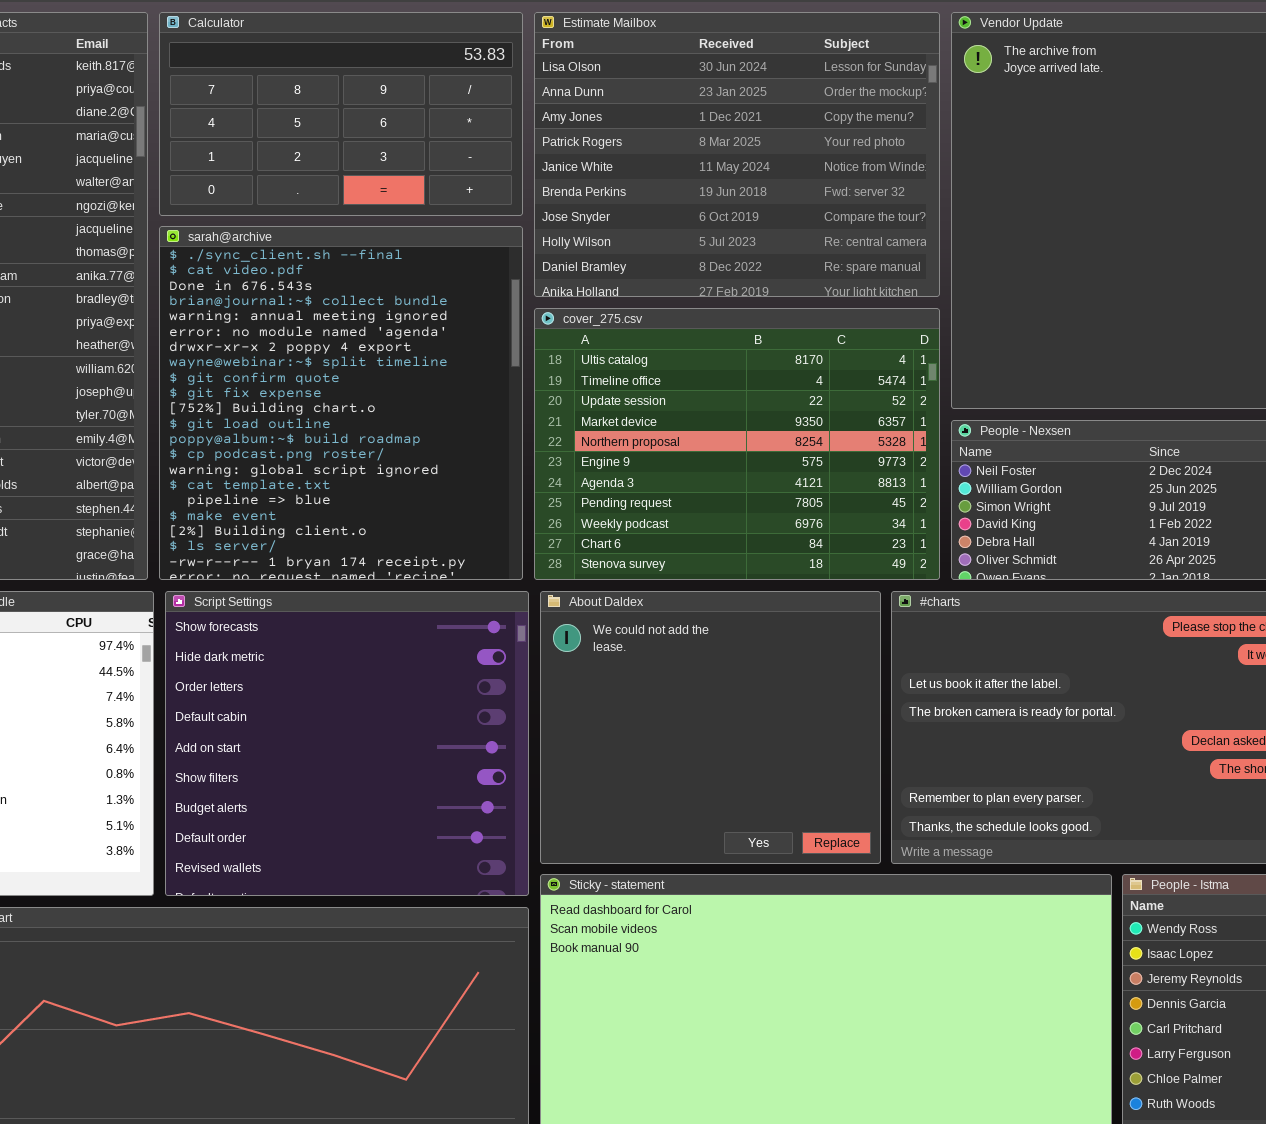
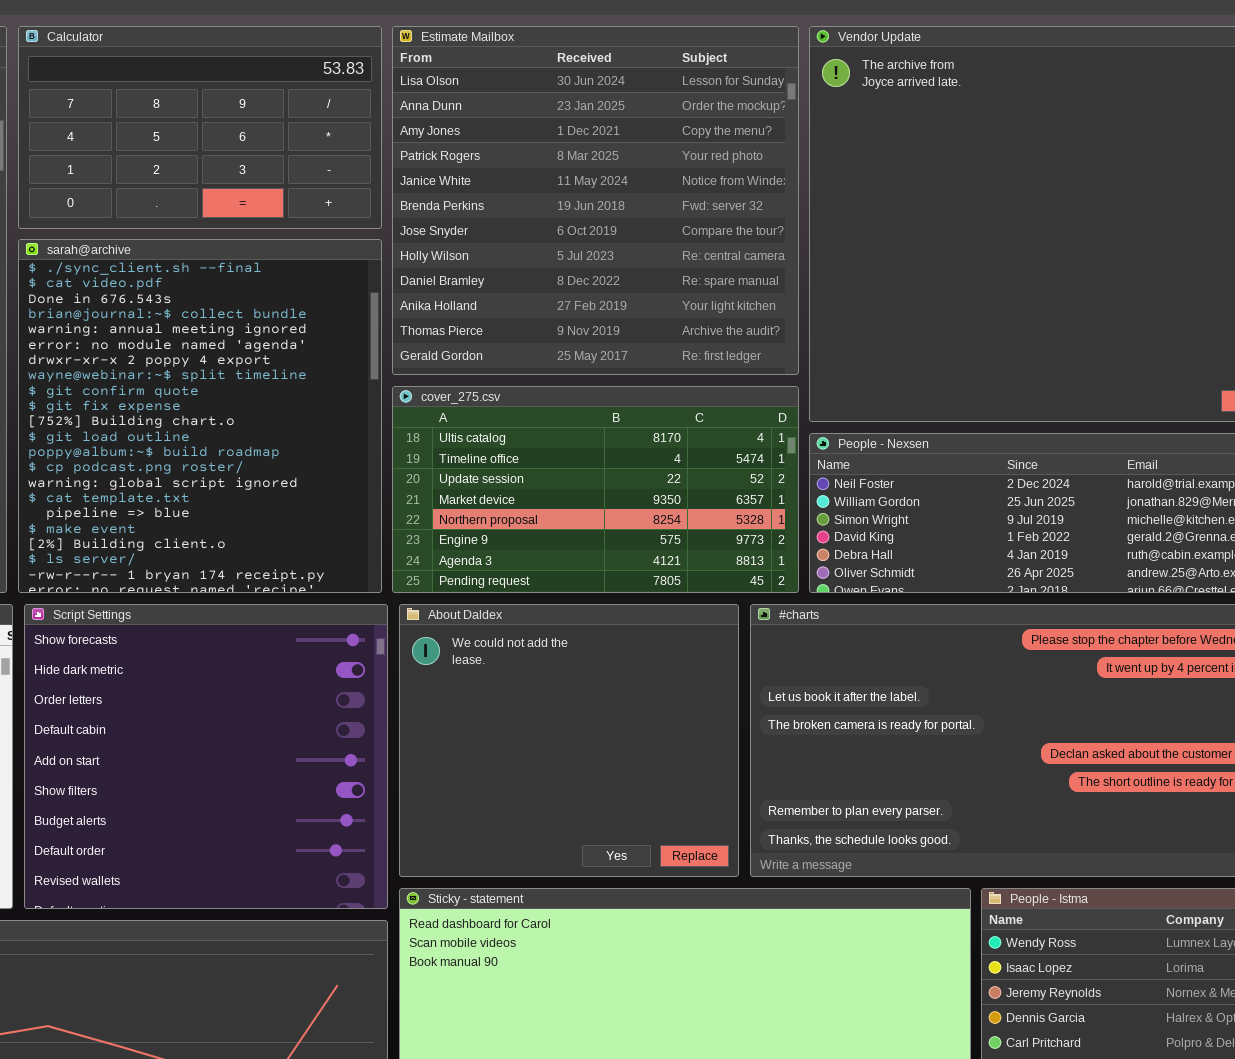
Estimate Mailbox: [534,12,940,297] -> [392,26,799,375], resized
cover_275.csv: [534,308,940,580] -> [392,386,799,593], resized

